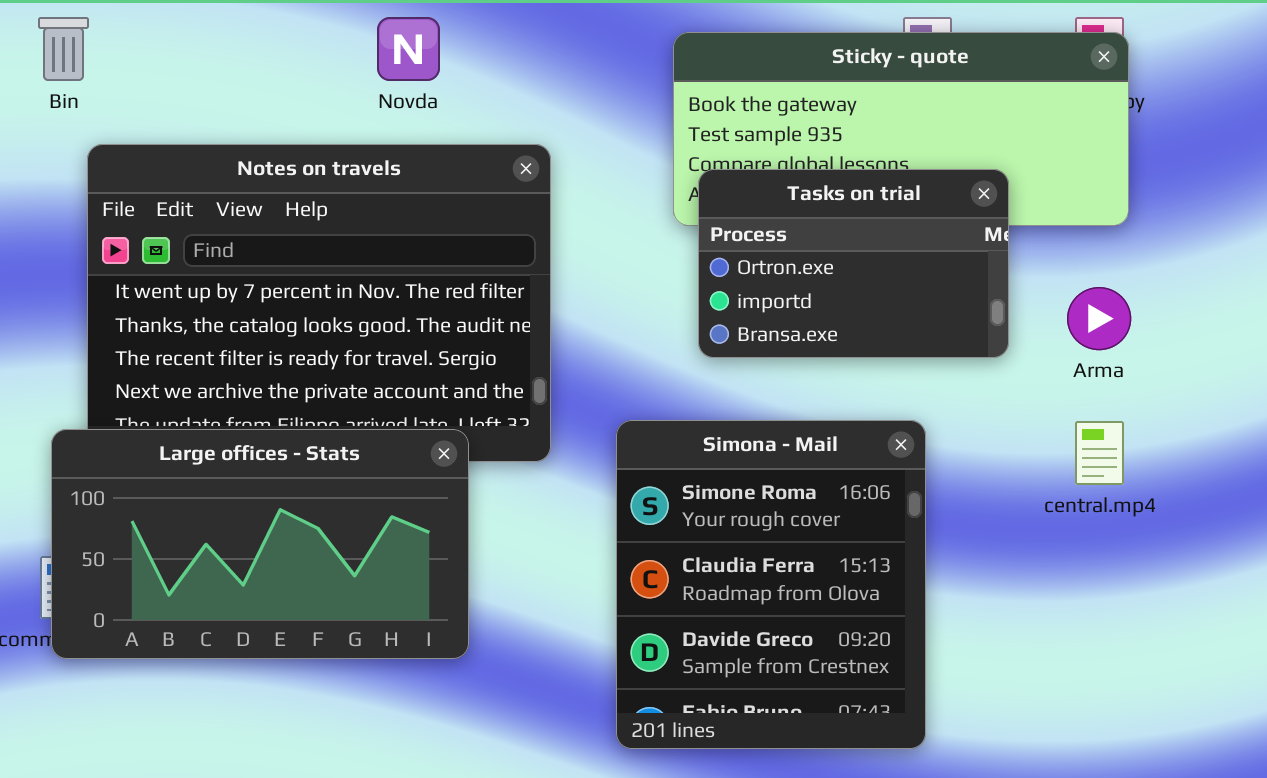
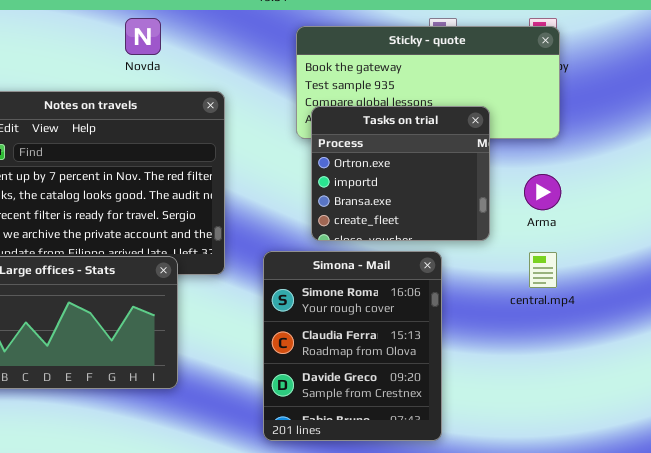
Tasks on trial: [698,169,1009,358] -> [311,106,490,241], resized

